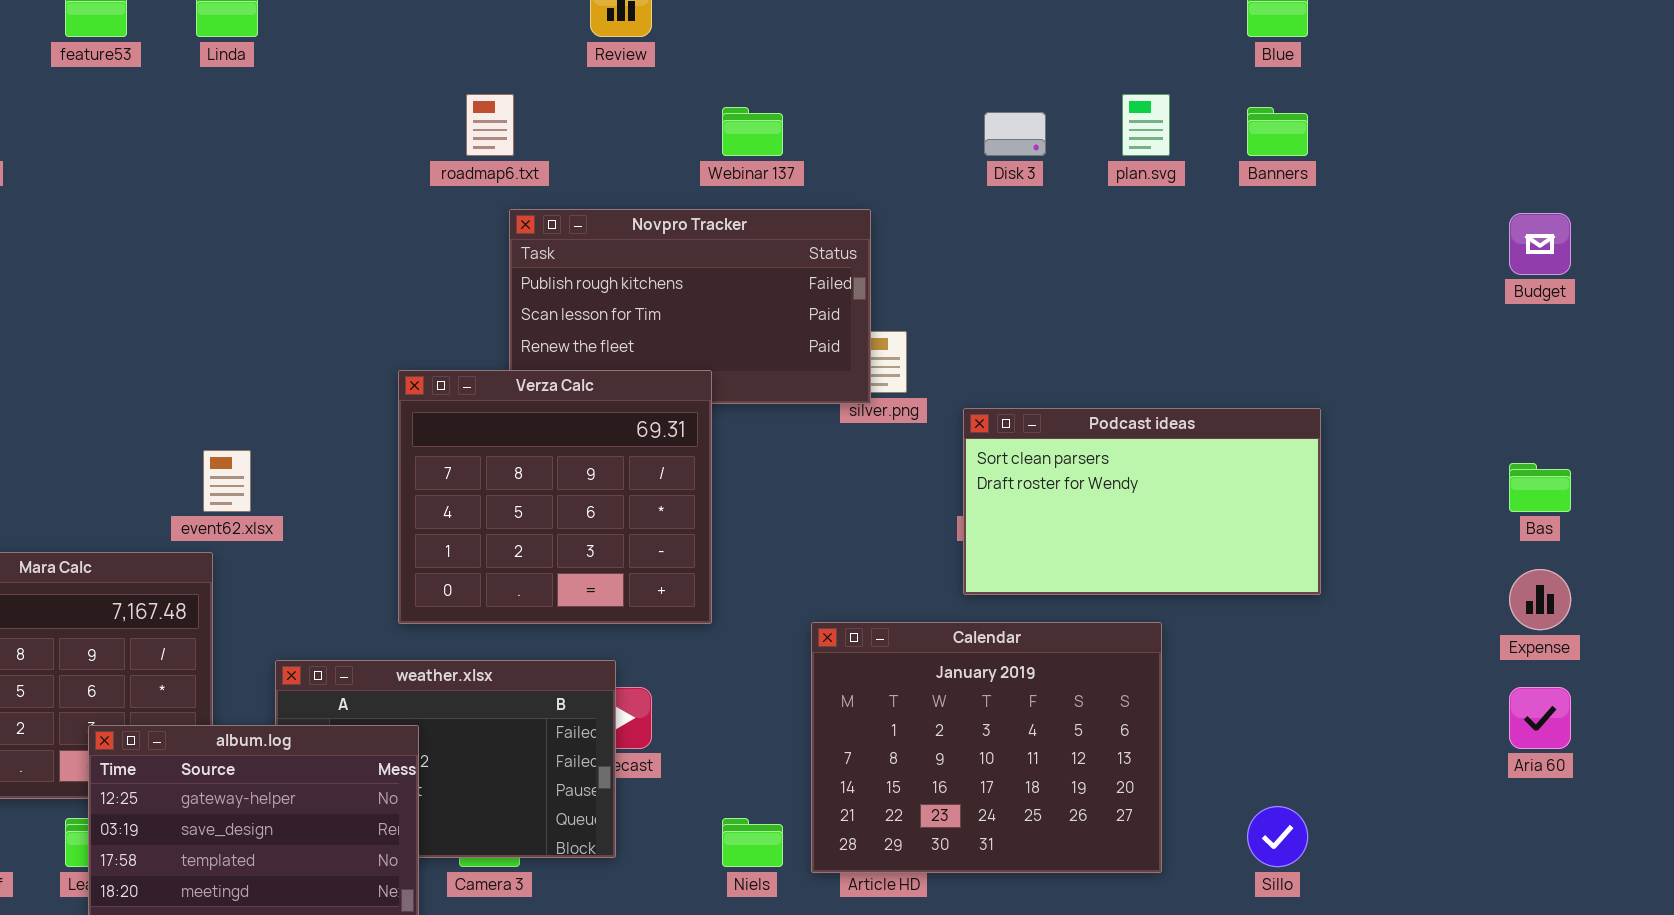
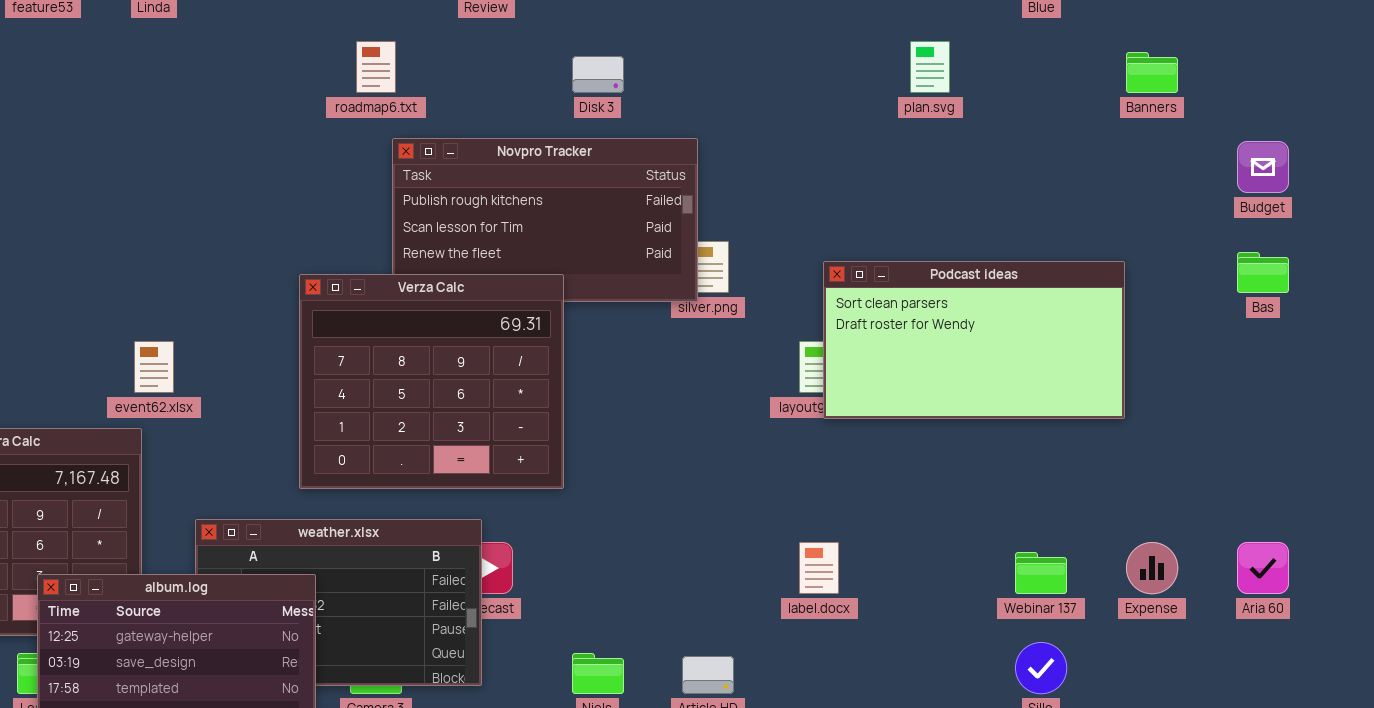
Webinar 137: [722,107,783,156] -> [1015,552,1067,594], moved
Banners: [1247,107,1308,156] -> [1126,52,1178,93], moved
Disk 3: [984,112,1046,156] -> [572,56,624,93], moved
Podcast ideas: [963,408,1321,595] -> [823,261,1125,419], moved
Bas: [1509,463,1571,512] -> [1237,252,1289,293], moved
Expense: [1509,569,1571,630] -> [1126,542,1178,594], moved
Calendar: [811,622,1162,873] -> none, closed

